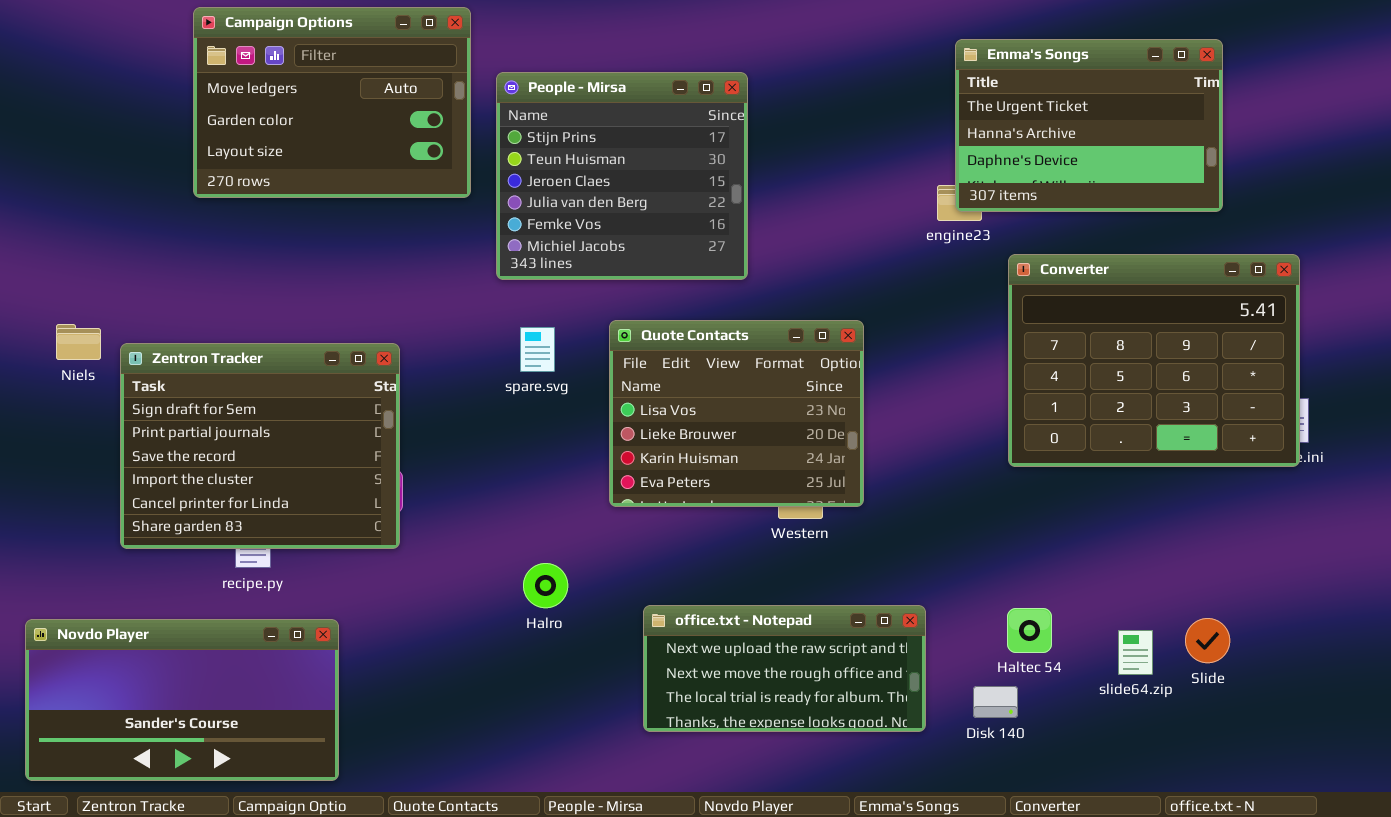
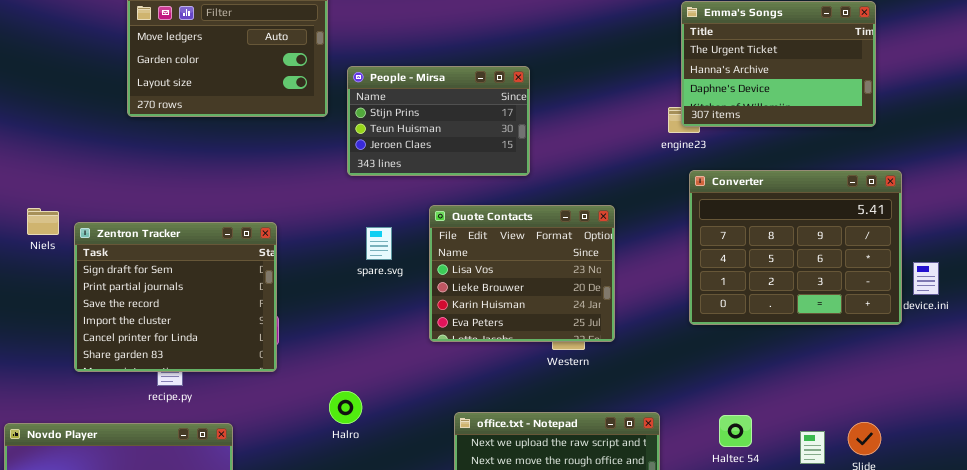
People - Mirsa: [496,72,748,280] -> [347,66,530,176], resized
Converter: [1008,254,1300,467] -> [689,170,902,325], moved
spare.svg: [520,327,555,372] -> [366,227,392,260], moved
Halro: [523,563,568,608] -> [329,391,362,424], moved

